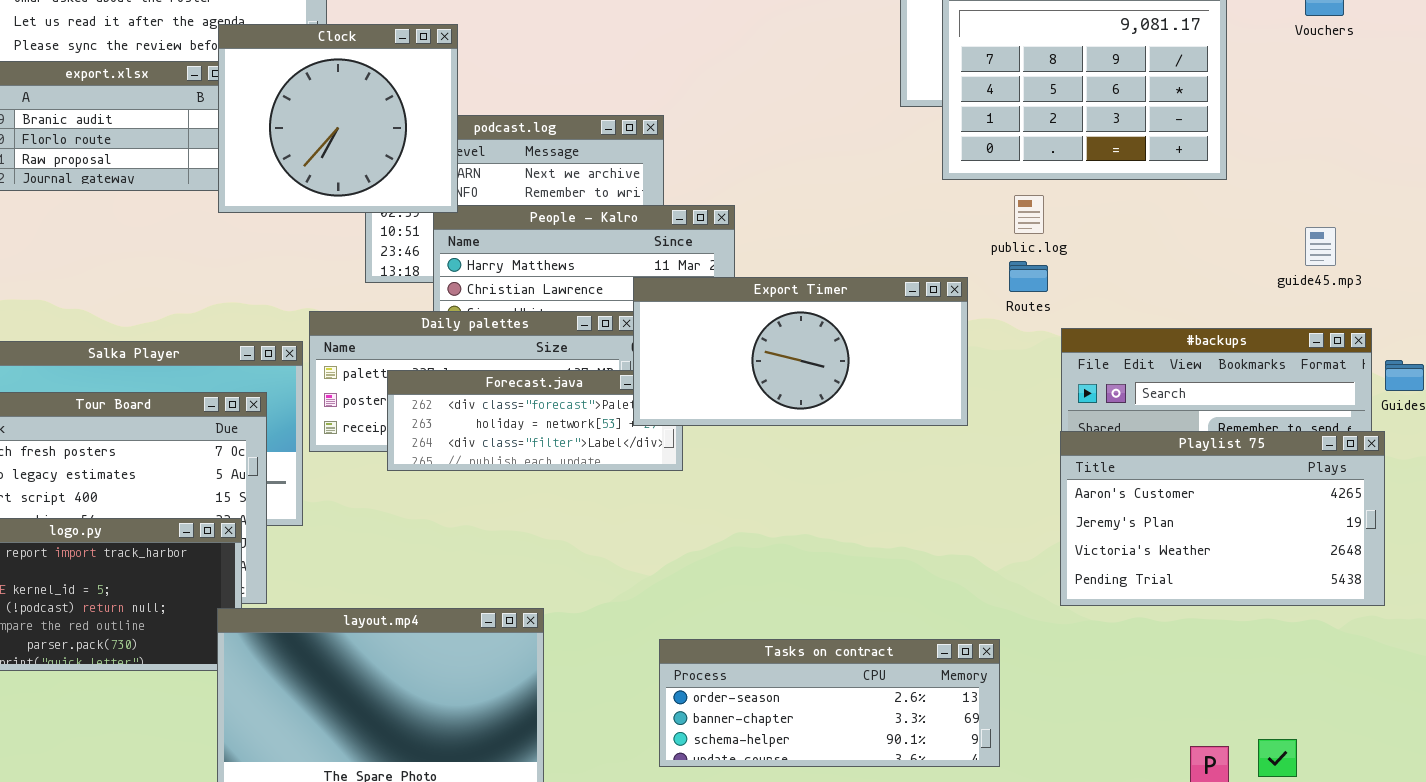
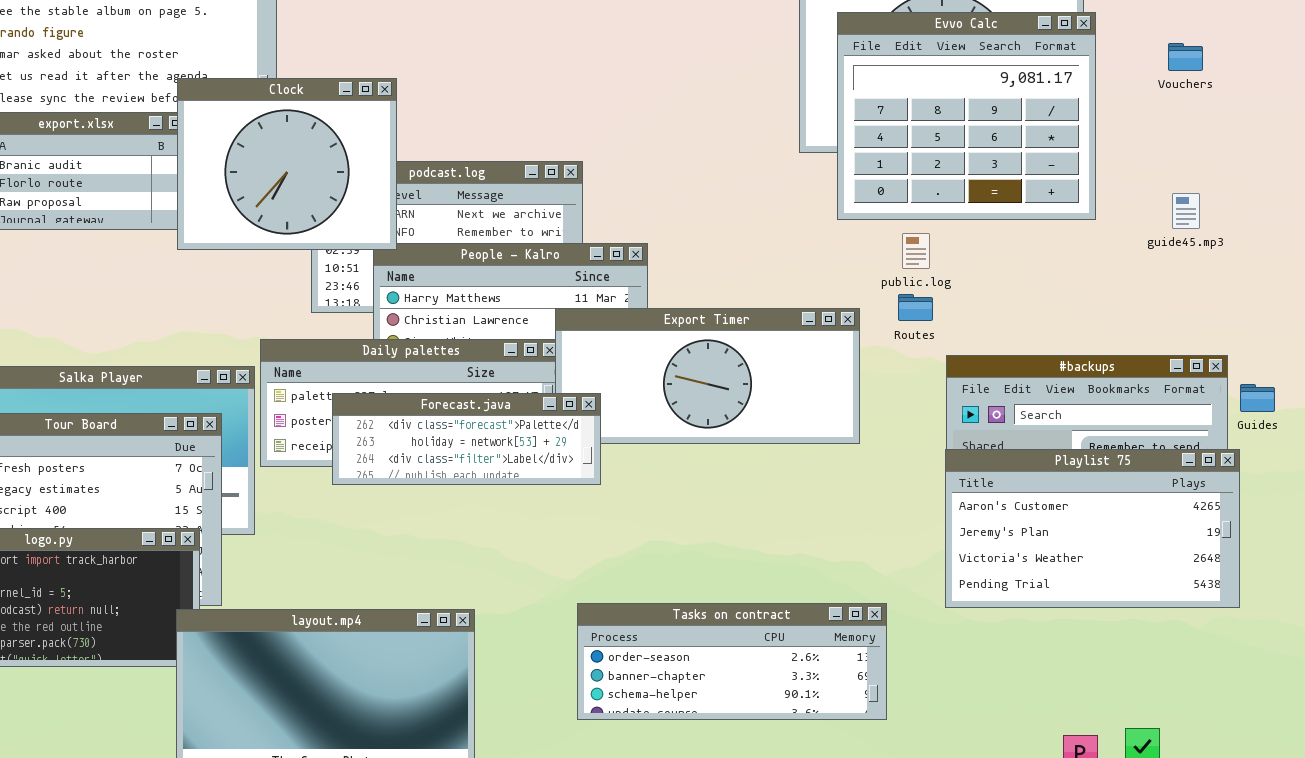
guide45.mp3: [1305,227,1336,266] -> [1172,193,1200,229], moved
Forecast.java: [387,370,683,471] -> [332,393,601,485], raised
Tasks on contract: [659,639,1000,767] -> [577,603,887,720], moved

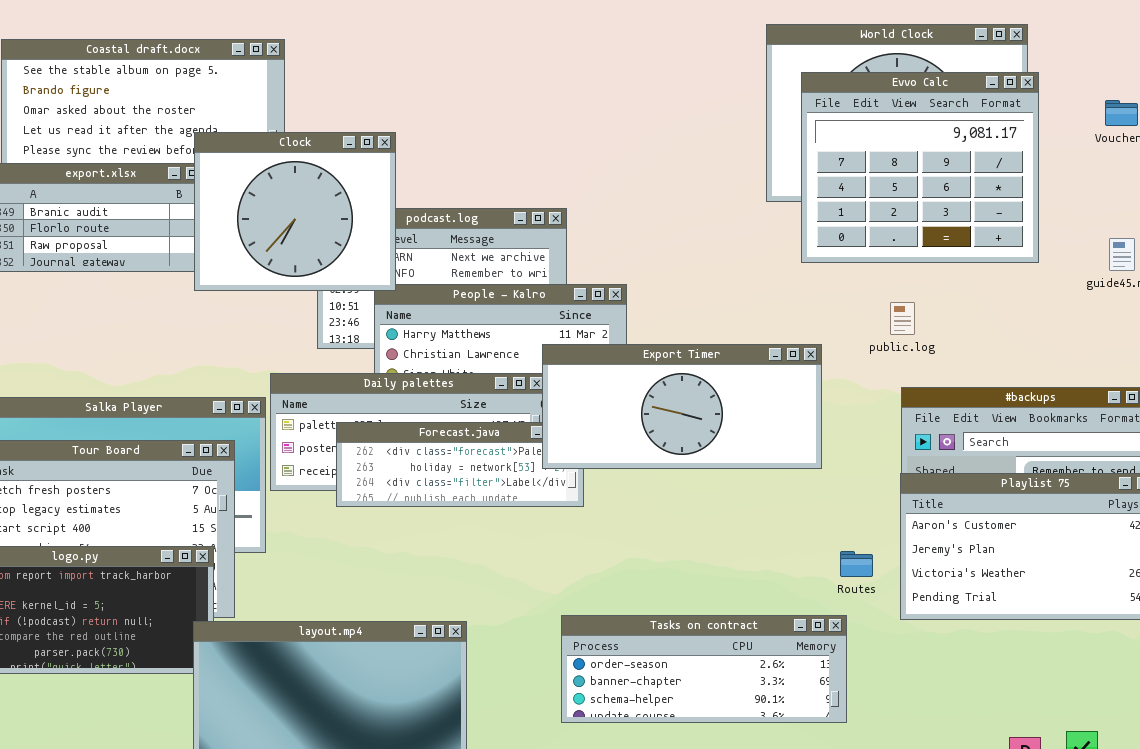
public.log: [902,233,930,269] -> [890,302,915,335], moved
Routes: [898,294,933,321] -> [840,551,873,577], moved
Export Timer: [555,308,860,444] -> [542,344,822,469], raised

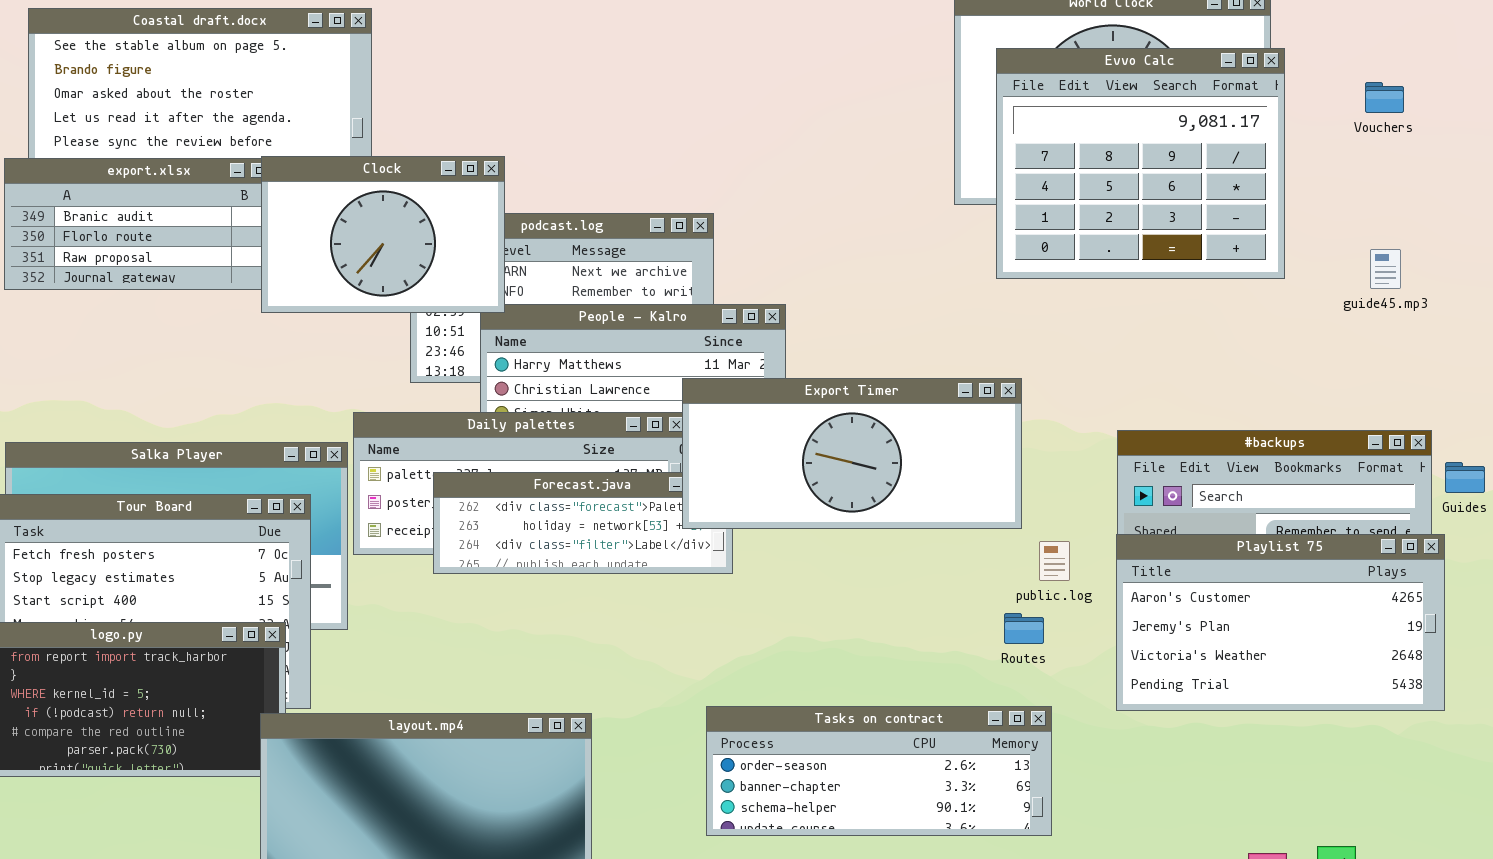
Clock: [194,132,396,291] -> [261,156,505,313], resized
public.log: [890,302,915,335] -> [1039,541,1070,581], moved
Routes: [840,551,873,577] -> [1004,613,1044,644], moved

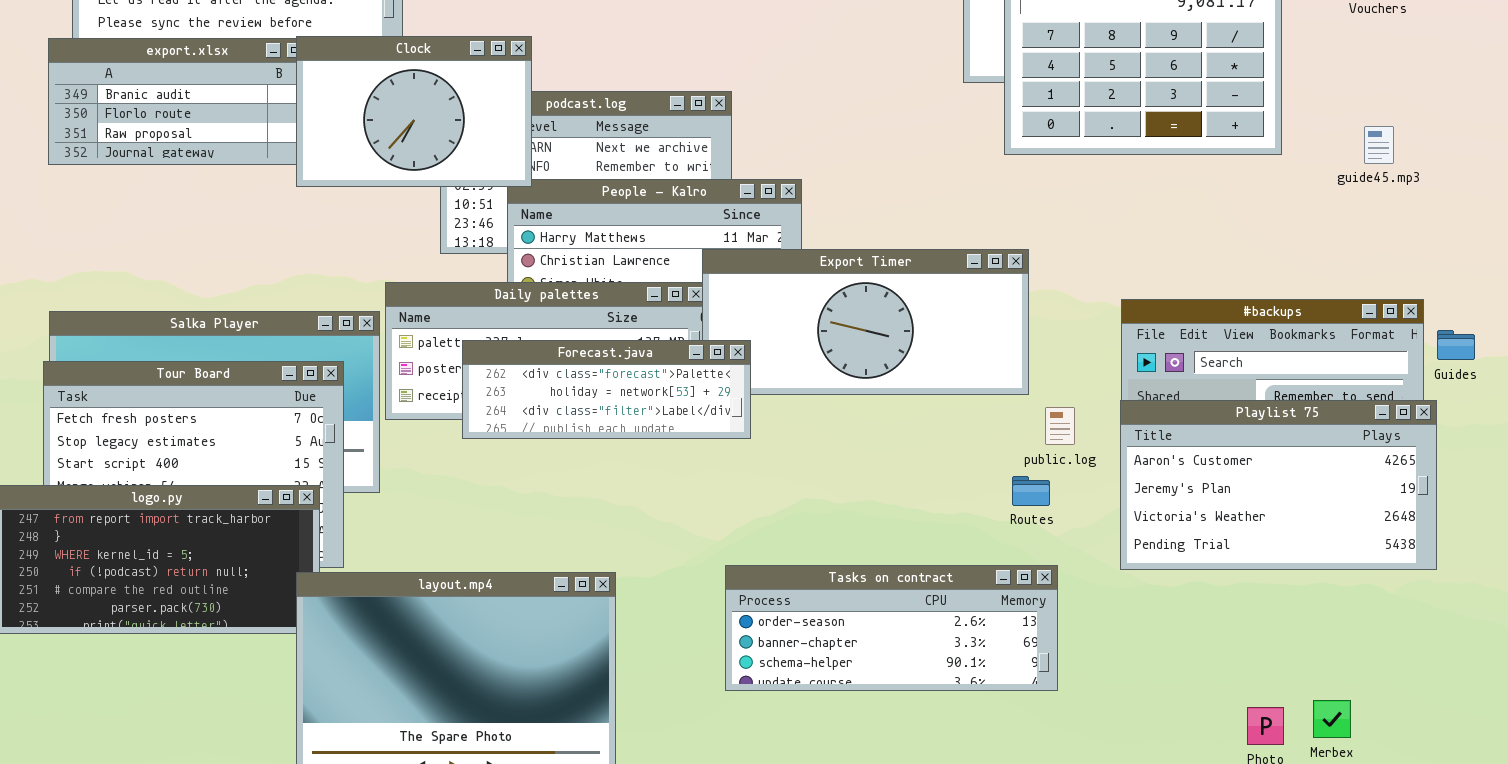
Forecast.java: [433,472,733,574] -> [462,340,751,439], raised

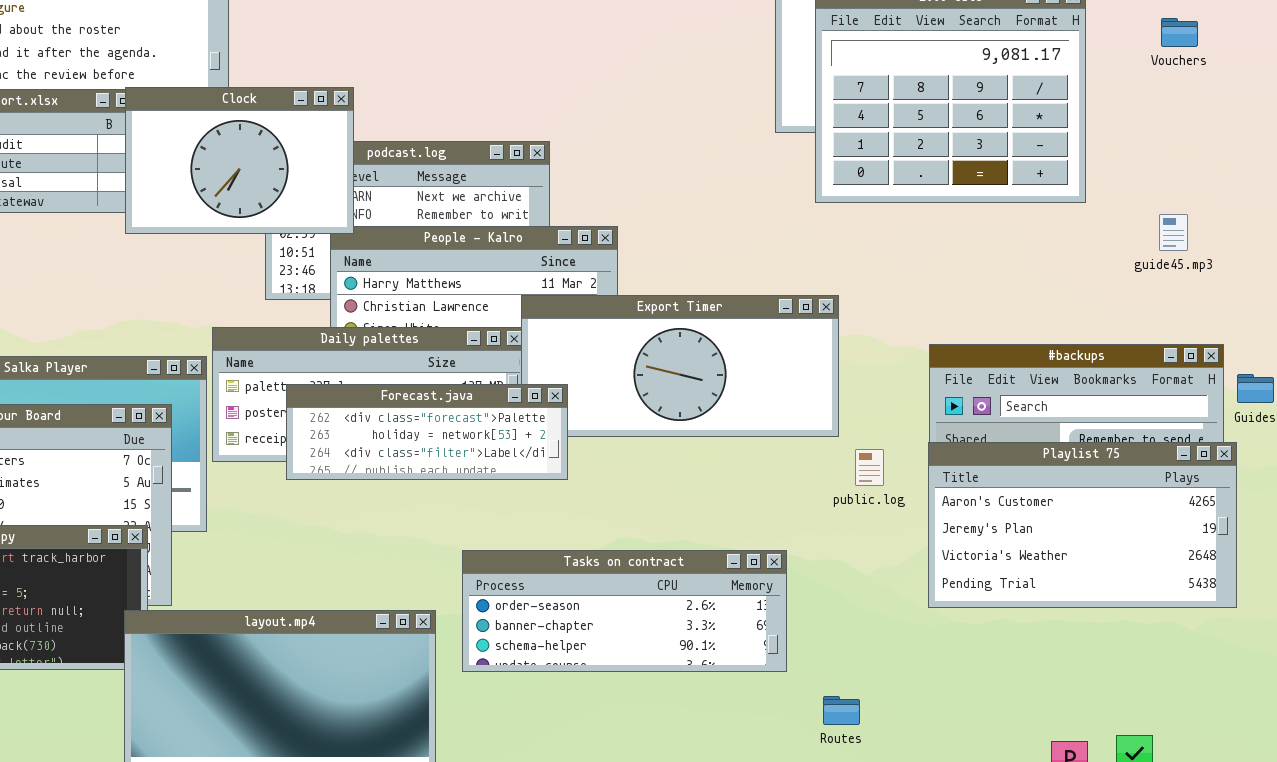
guide45.mp3: [1364,126,1394,164] -> [1159,214,1188,251], moved
Routes: [1012,476,1050,506] -> [823,696,860,725], moved
Tasks on contract: [725,565,1058,691] -> [462,550,787,672], moved

